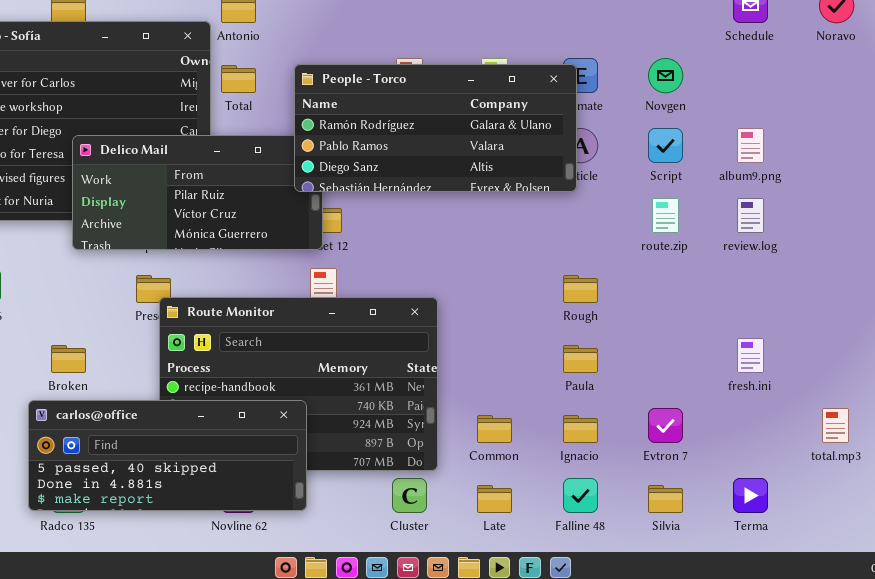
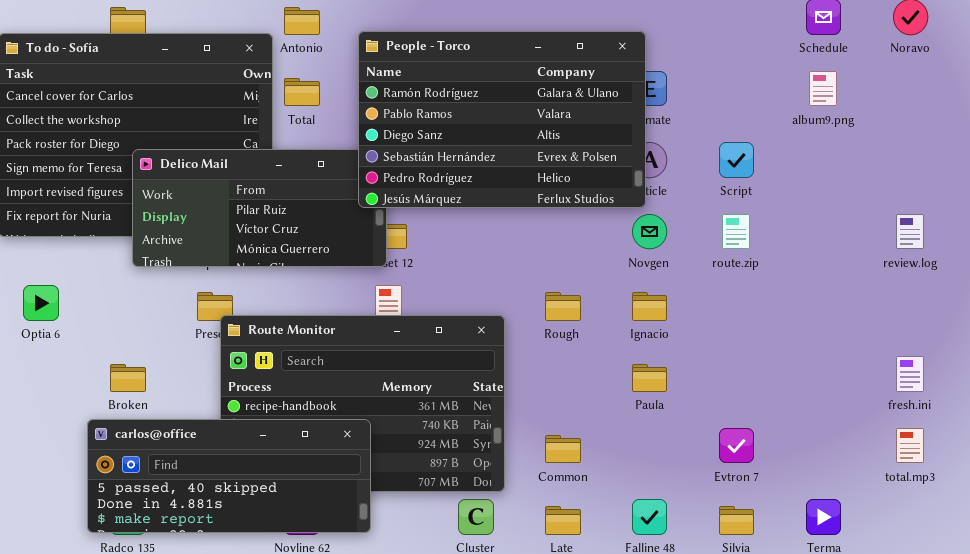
Novgen: [648,58,683,93] -> [632,214,667,249], moved
People - Torco: [294,64,577,192] -> [358,31,646,208], resized
album9.png: [737,128,764,163] -> [809,71,837,106], moved
review.log: [737,198,764,233] -> [896,214,924,249], moved
Rough: [563,275,598,303] -> [545,292,581,321], moved
fresh.ini: [737,338,764,373] -> [896,356,924,392], moved
Ignacio: [563,415,598,443] -> [632,292,667,321], moved

